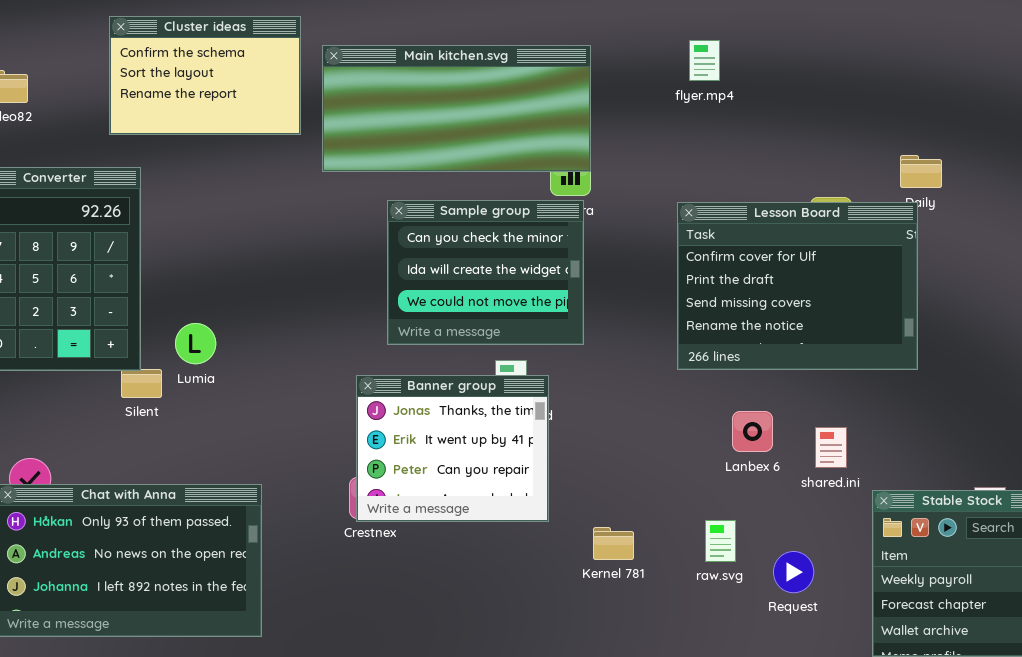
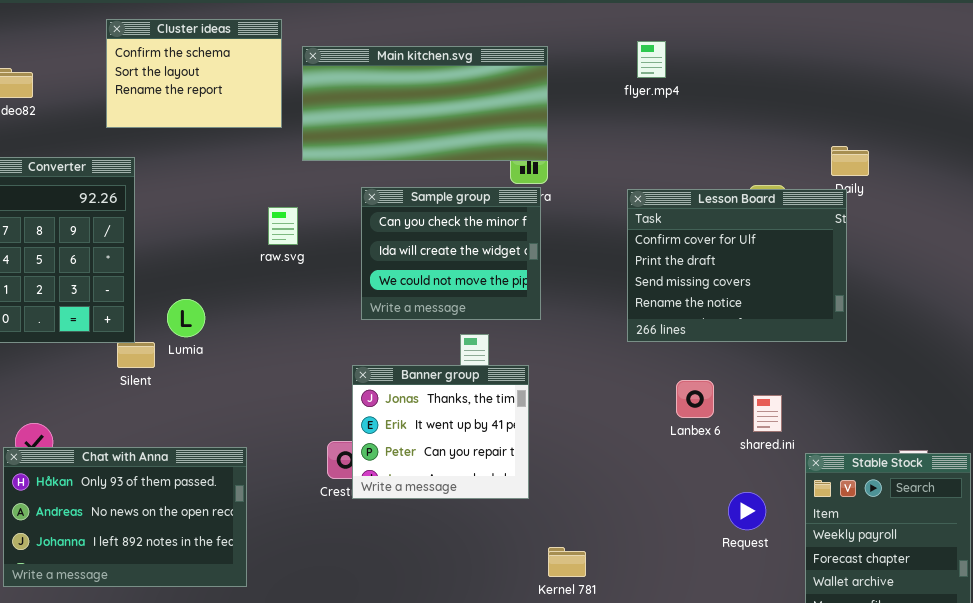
Banner group: [356,375,549,522] -> [352,365,529,499], moved
raw.svg: [705,520,736,562] -> [268,207,298,245], moved
Kernel 781: [593,527,634,560] -> [548,547,586,577], moved
Request: [773,551,814,593] -> [728,492,766,530], moved

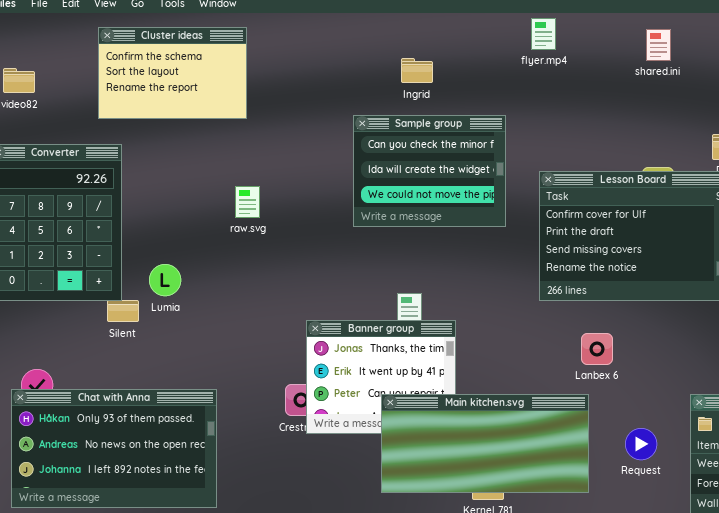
flyer.mp4: [637,41,666,78] -> [531,18,556,50], moved
Main kitchen.svg: [302,46,548,161] -> [381,394,589,493], moved
Sample group: [361,187,541,320] -> [353,115,506,227], moved
shared.ini: [753,395,782,432] -> [646,29,671,61], moved

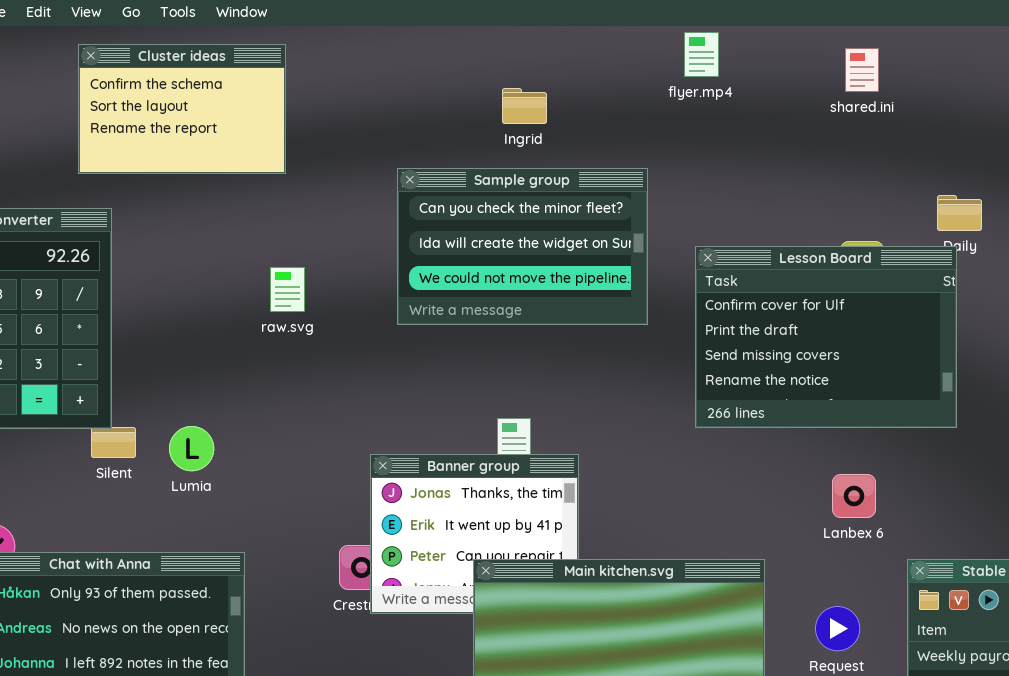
Sample group: [353,115,506,227] -> [397,168,648,325], resized
Lumia: [149,264,181,296] -> [169,426,214,471], moved
Lanbex 6: [581,333,613,365] -> [832,474,876,518], moved

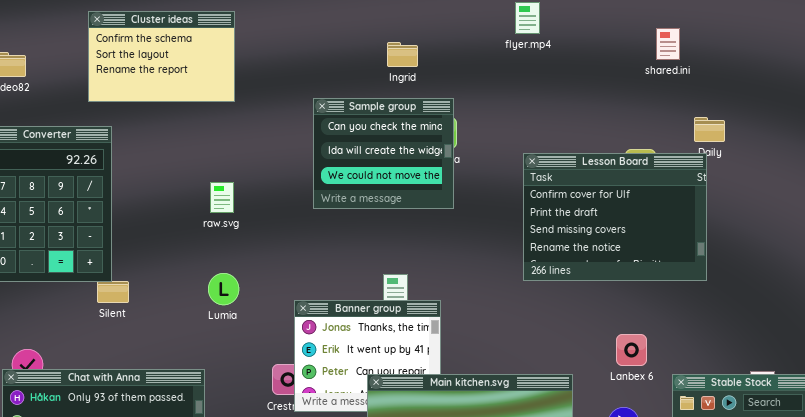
shared.ini: [845,48,879,92] -> [656,28,680,60], moved
Sample group: [397,168,648,325] -> [313,98,454,209], resized
raw.svg: [270,267,305,312] -> [210,182,234,213], moved
Lumia: [169,426,214,471] -> [208,273,239,305], moved
Lanbex 6: [832,474,876,518] -> [616,334,647,366], moved

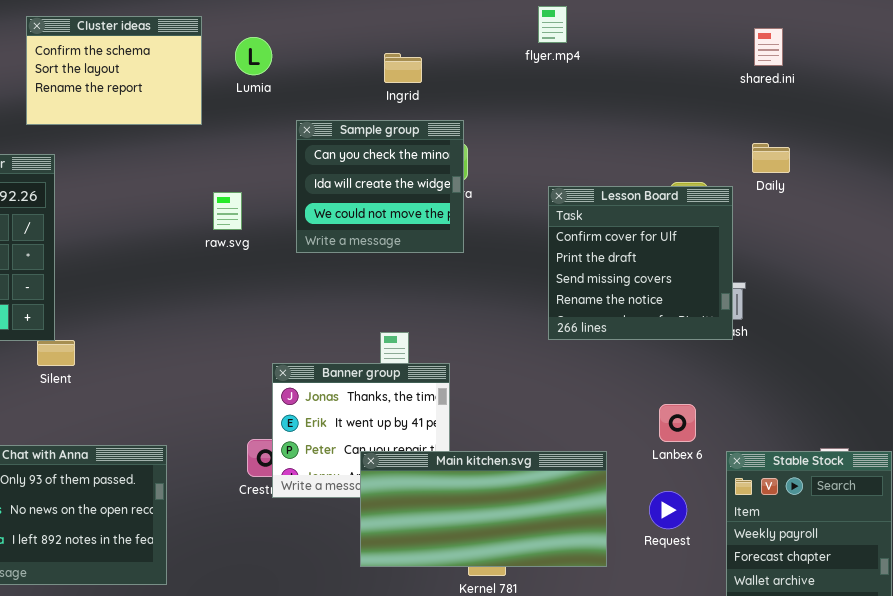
shared.ini: [656,28,680,60] -> [754,28,783,66], moved
Lesson Board: [523,153,707,281] -> [548,186,733,340], resized
raw.svg: [210,182,234,213] -> [213,192,242,230], moved
Lumia: [208,273,239,305] -> [235,37,272,75], moved

